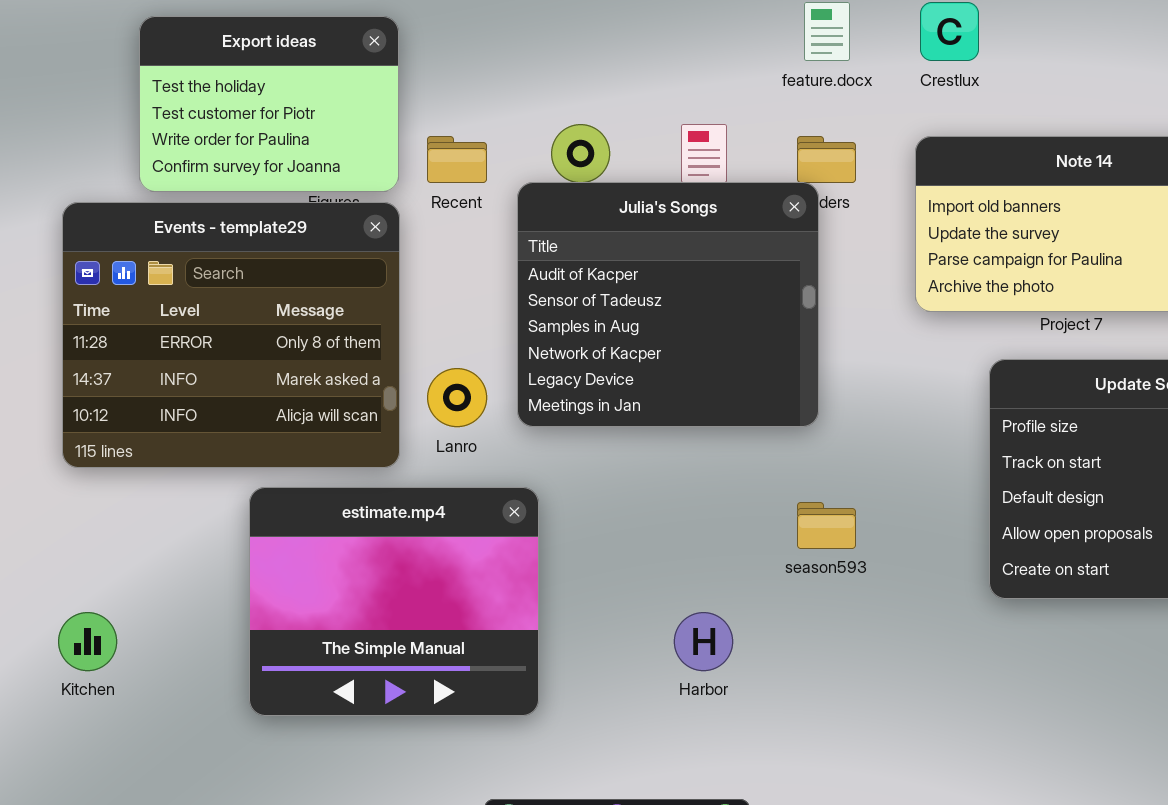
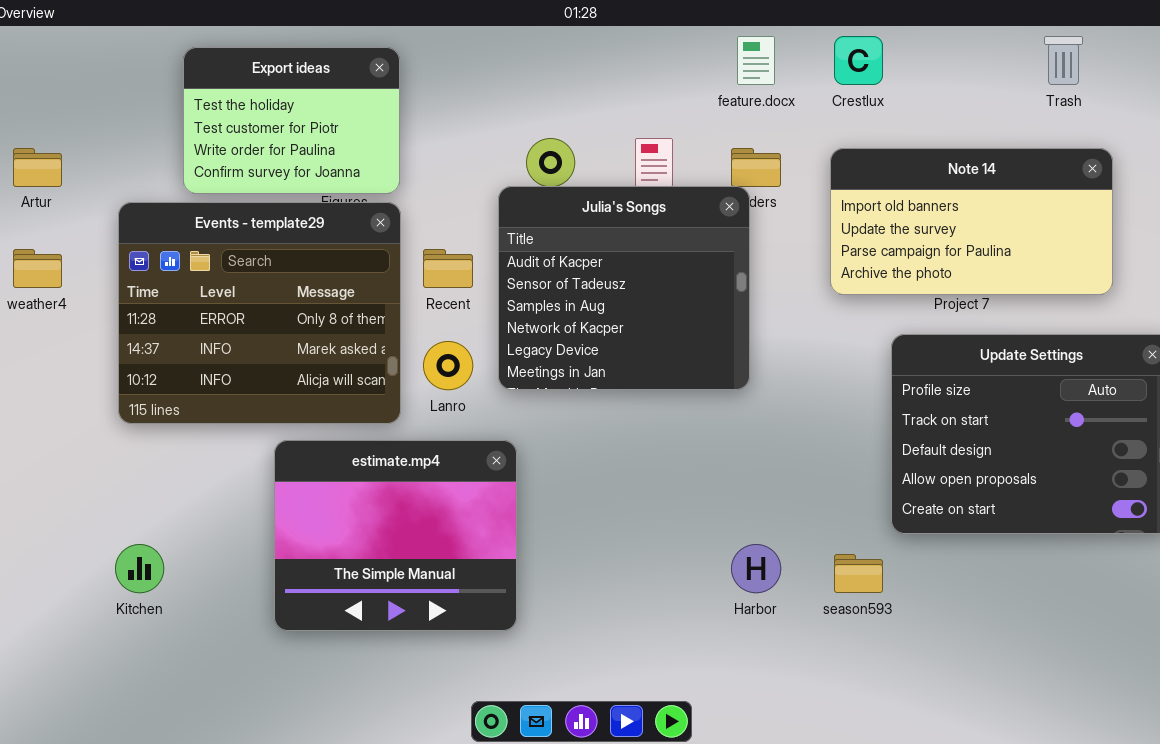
Recent: [427,136,487,183] -> [423,249,473,288], moved
season593: [797,502,856,549] -> [834,554,883,593], moved
Harbor: [674,612,733,671] -> [731,544,781,593], moved

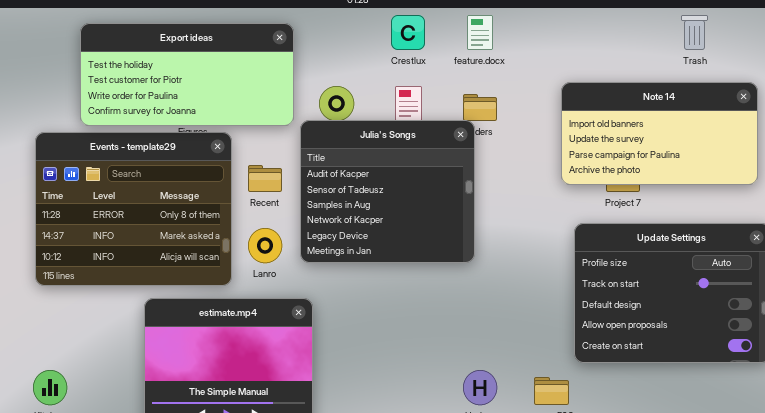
Crestlux: [834,36,883,85] -> [391,15,425,50], moved
Export ideas: [183,47,400,194] -> [80,23,294,126], resized
Note 14: [830,148,1113,295] -> [561,82,758,185], moved

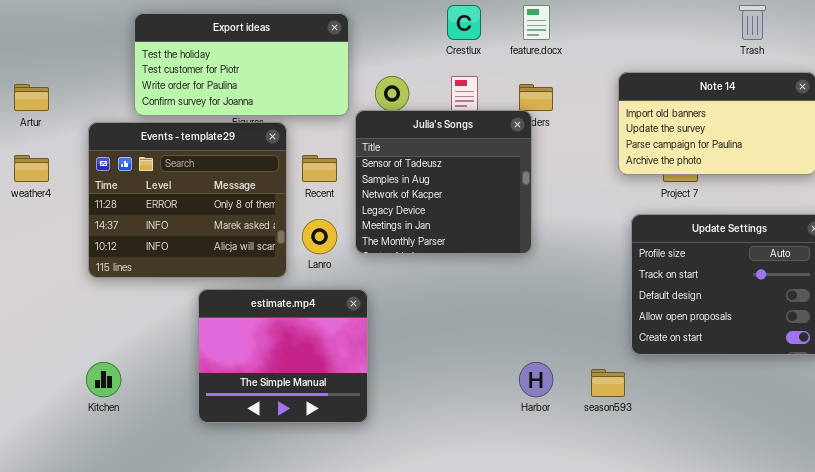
Julia's Songs: [300,120,475,263] -> [355,110,532,254], scrolled down 1 row

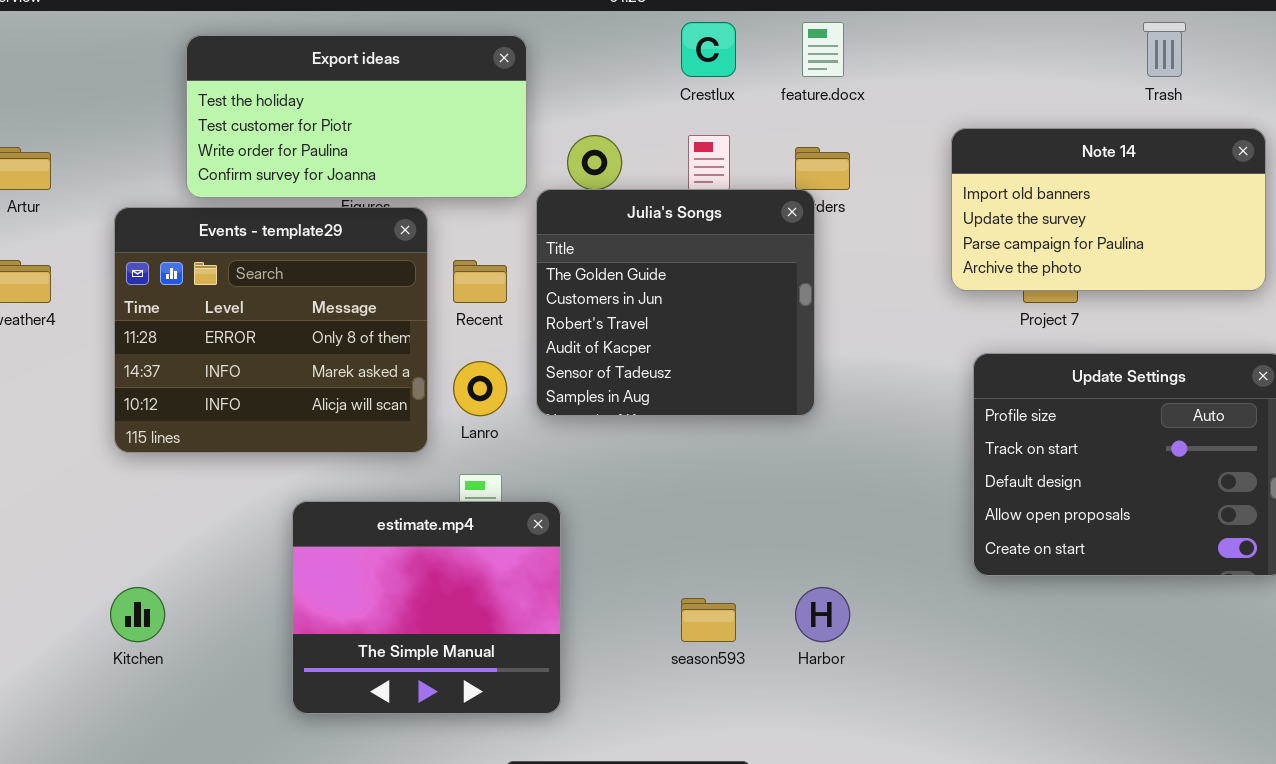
Julia's Songs: [355,110,532,254] -> [536,189,815,416], scrolled up 4 rows
estimate.mp4: [198,289,368,423] -> [292,501,561,714], moved
season593: [591,369,625,397] -> [681,598,736,642], moved

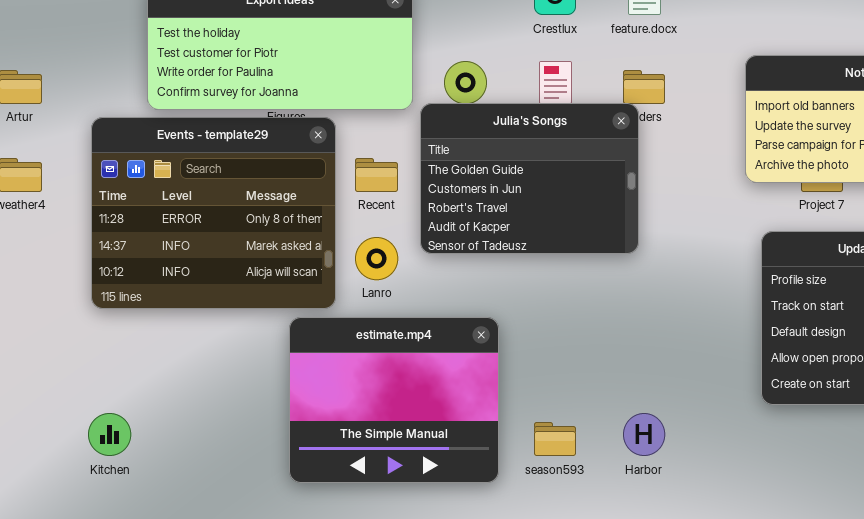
Julia's Songs: [536,189,815,416] -> [420,103,639,254], resized
estimate.mp4: [292,501,561,714] -> [289,317,499,483], moved

